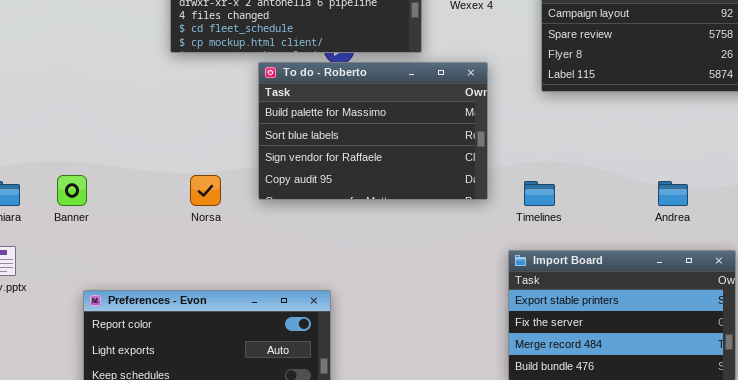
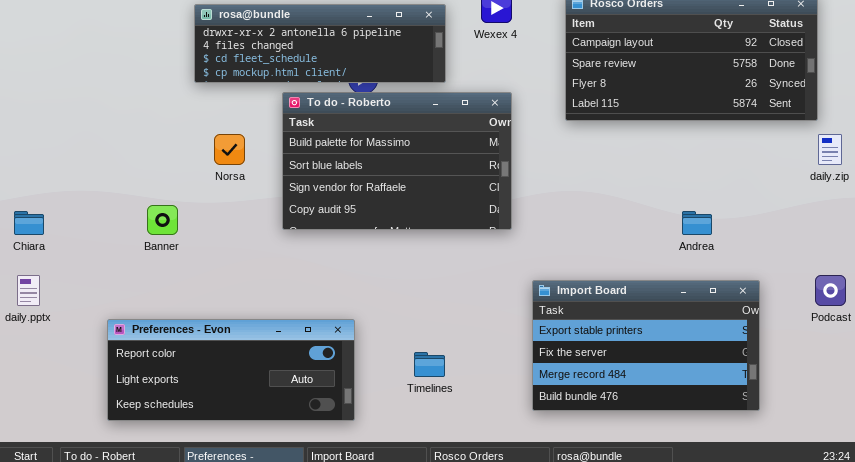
Banner: [57,175,87,206] -> [147,205,178,235], moved
Norsa: [190,175,221,206] -> [214,134,245,165], moved
Timelines: [524,181,555,206] -> [414,352,445,377], moved

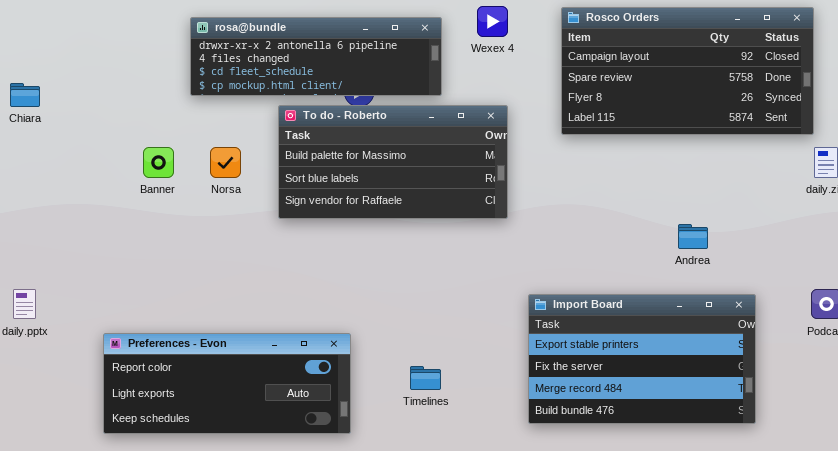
To do - Roberto: [282,92,512,230] -> [278,105,508,219], resized
Banner: [147,205,178,235] -> [143,147,174,178], moved
Chiara: [14,211,44,235] -> [10,83,40,107], moved

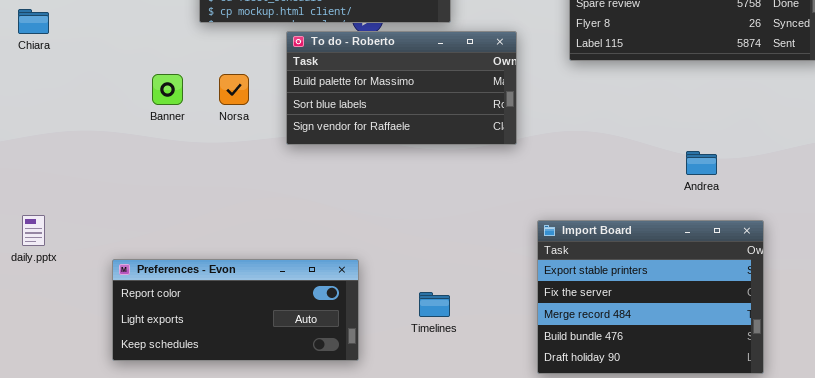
Import Board: [528,294,756,424] -> [537,220,764,374], resized

